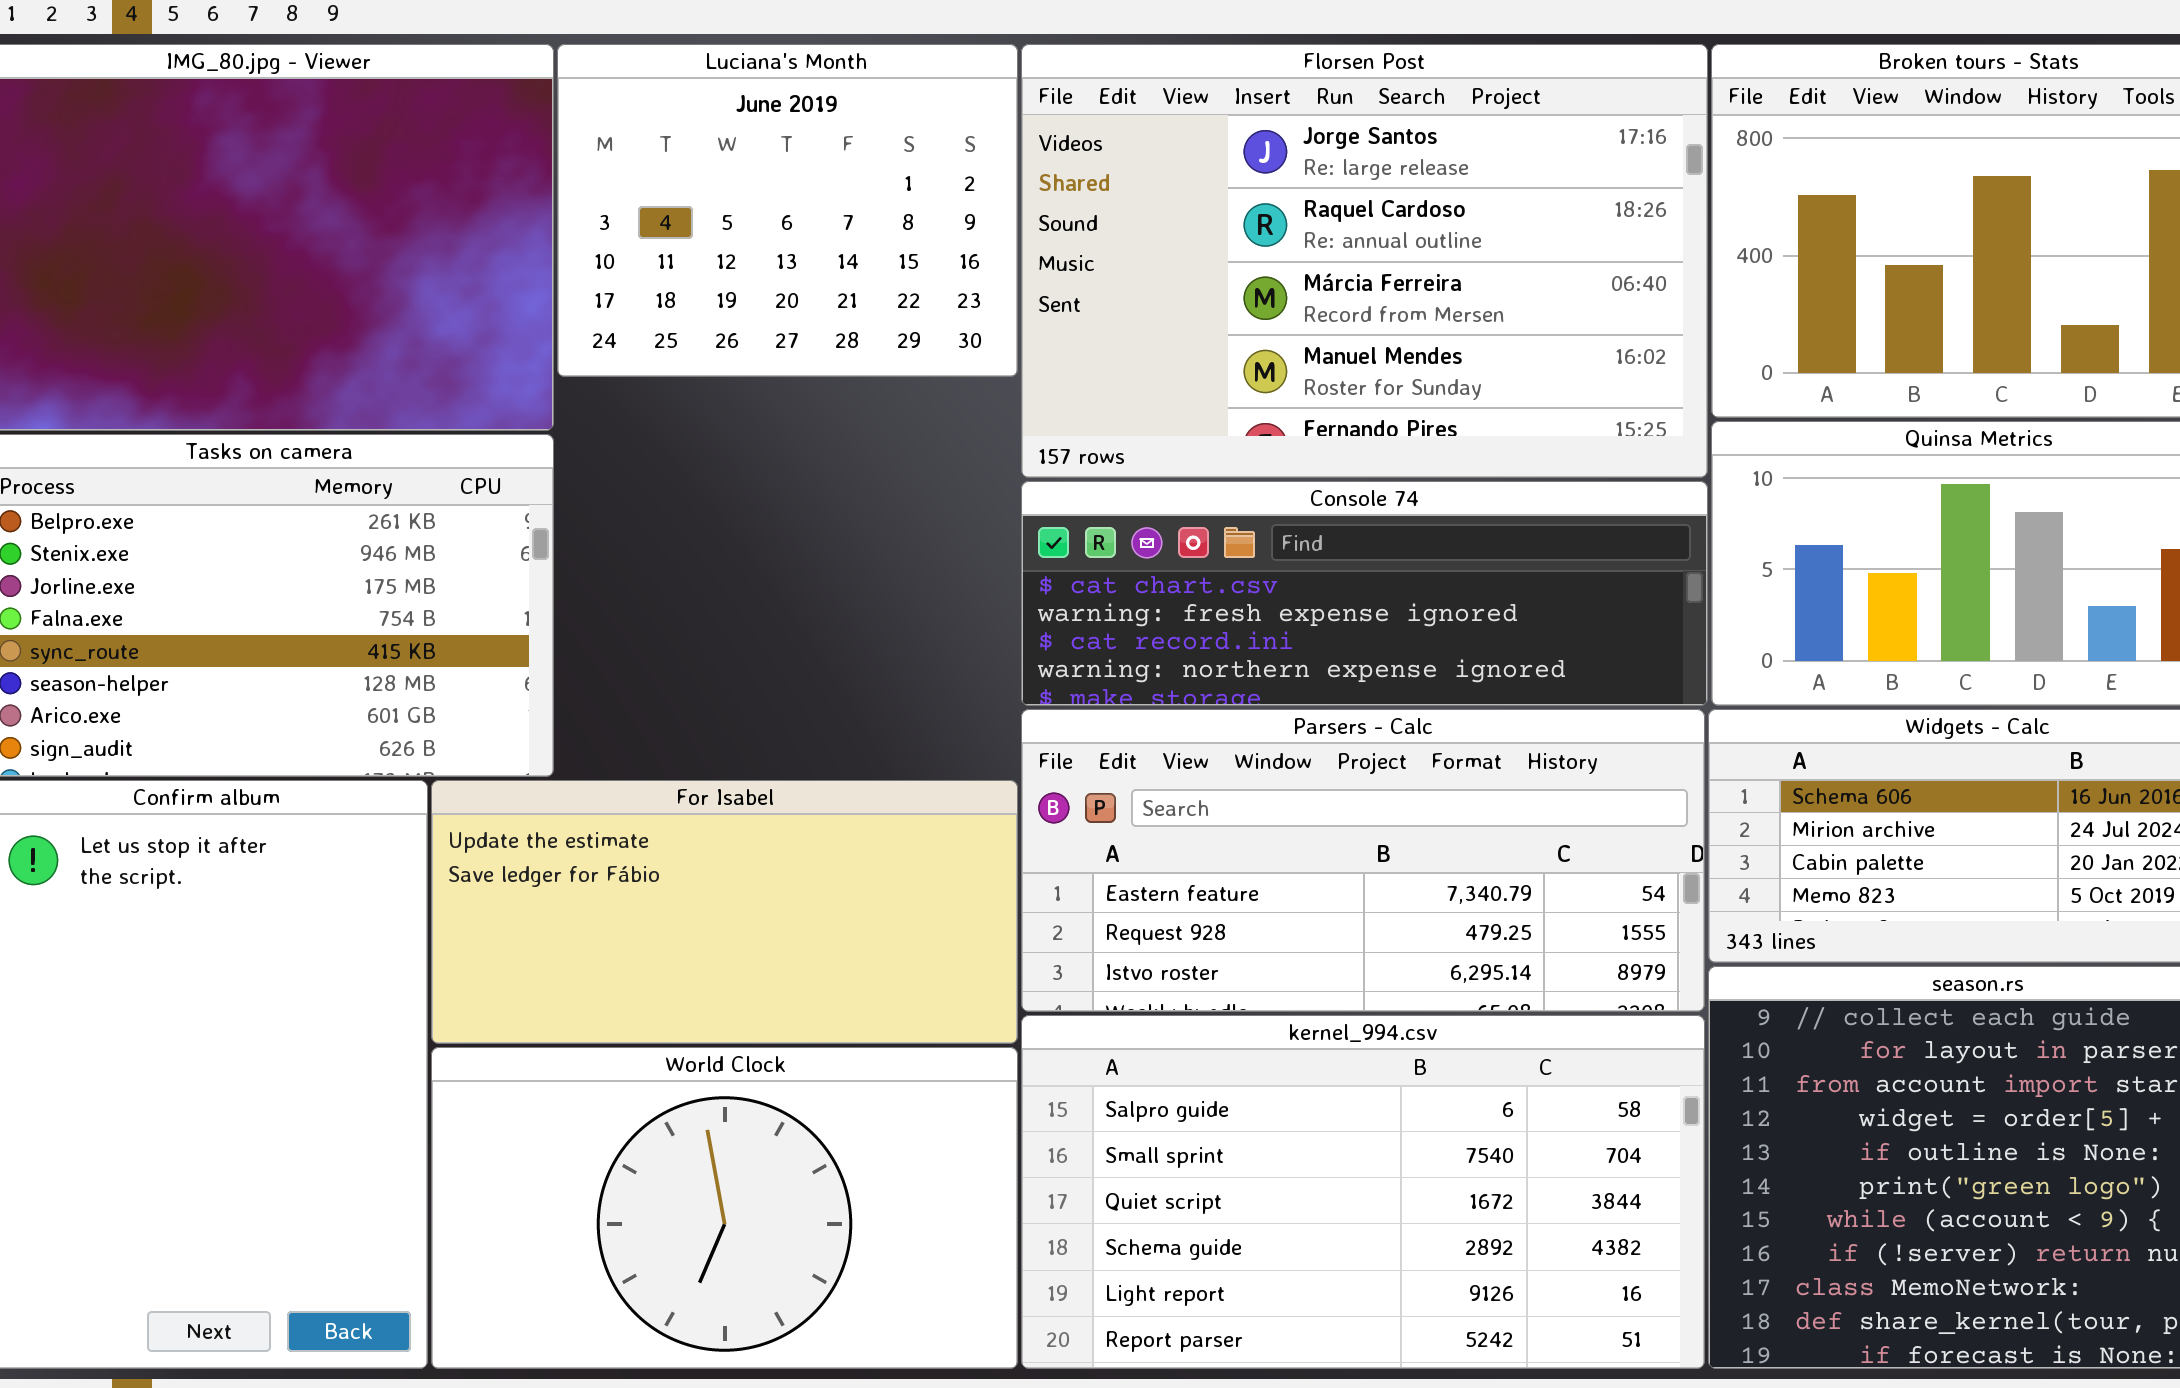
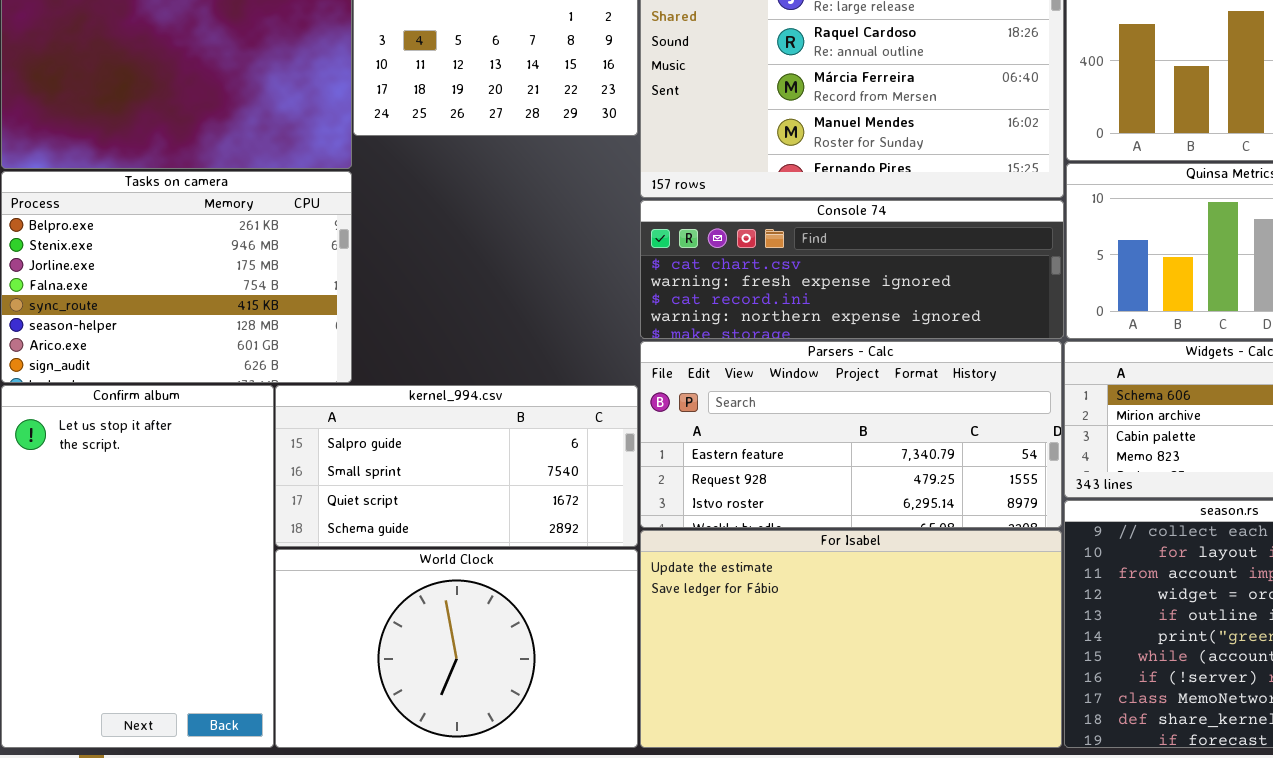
For Isabel: [431,780,1018,1044] -> [640,530,1062,748], moved, resized
kernel_994.csv: [1021,1015,1705,1369] -> [275,385,638,547], moved, resized

